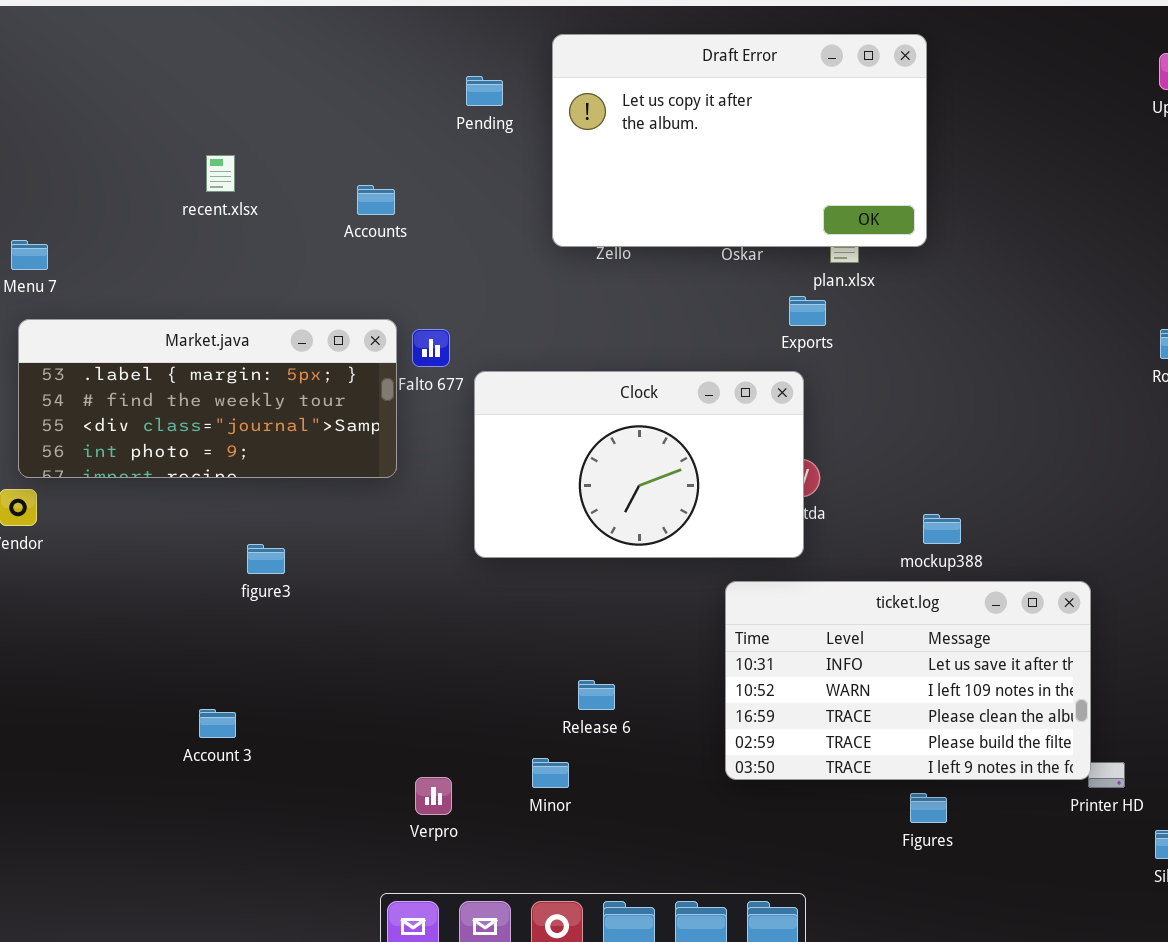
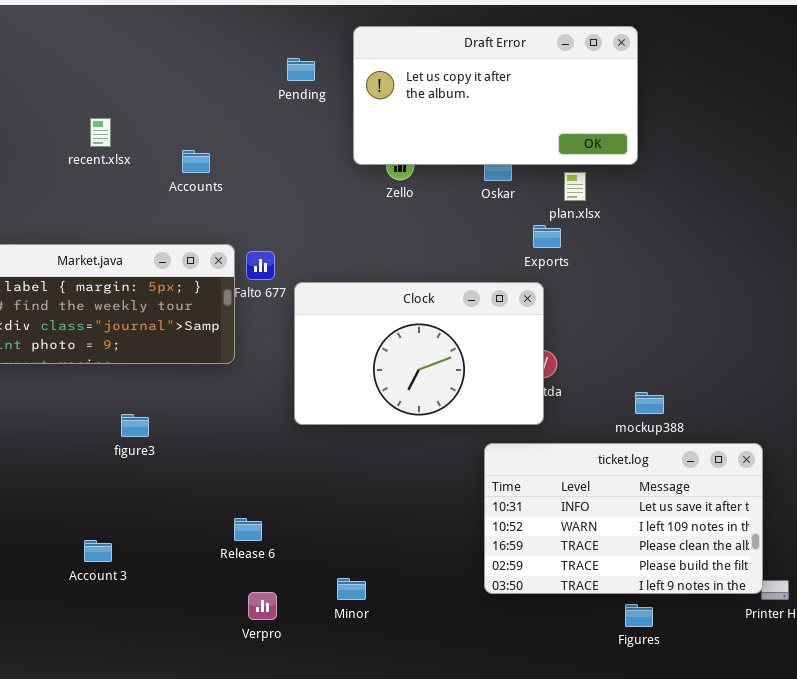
Draft Error: [552,34,927,247] -> [353,26,638,165], resized
Accounts: [357,185,395,215] -> [182,150,210,173], moved
Release 6: [578,680,615,710] -> [234,518,262,541], moved

